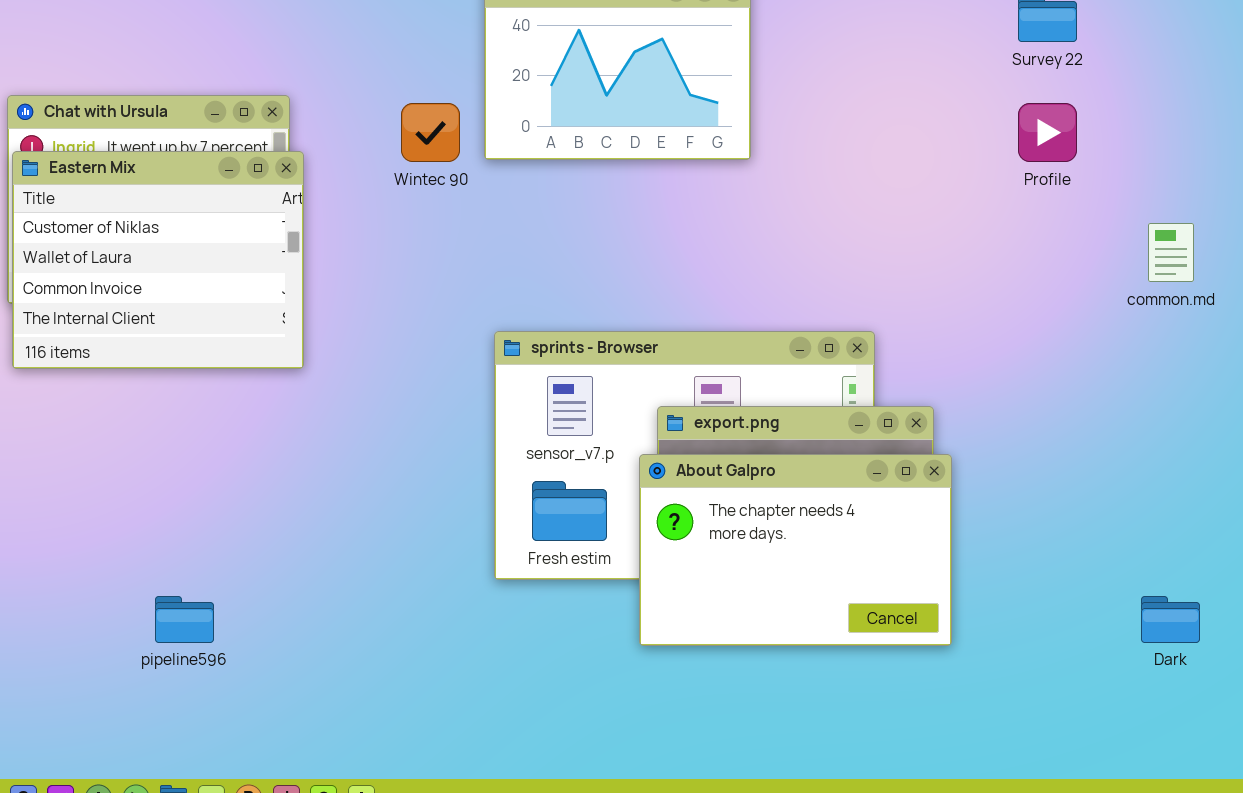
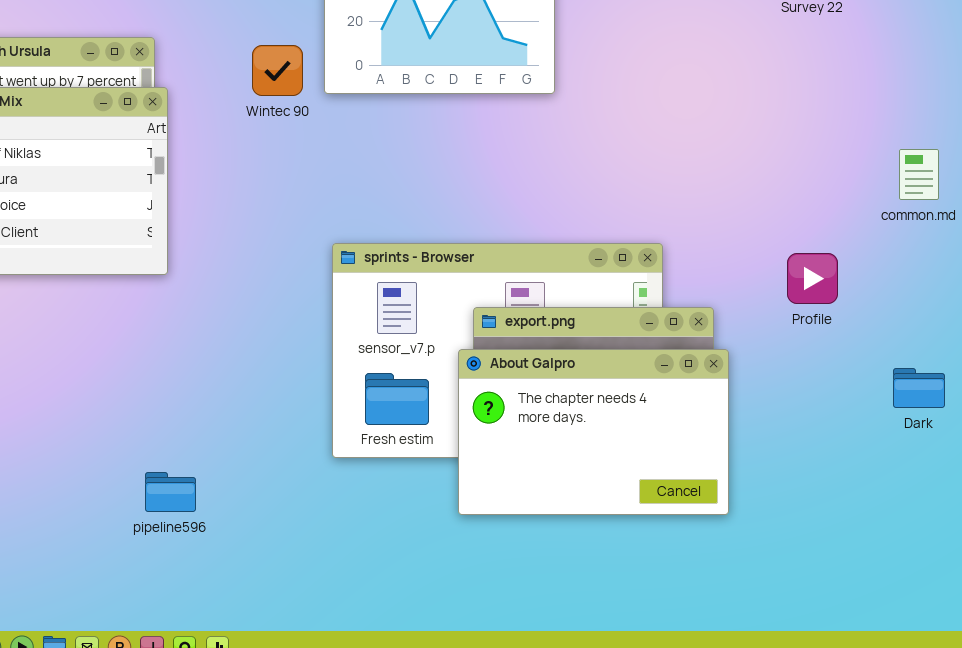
Profile: [1018,103,1077,162] -> [787,253,838,304], moved
pipeline596: [155,596,214,643] -> [145,472,196,512], moved
Dark: [1141,596,1200,643] -> [893,368,945,408], moved

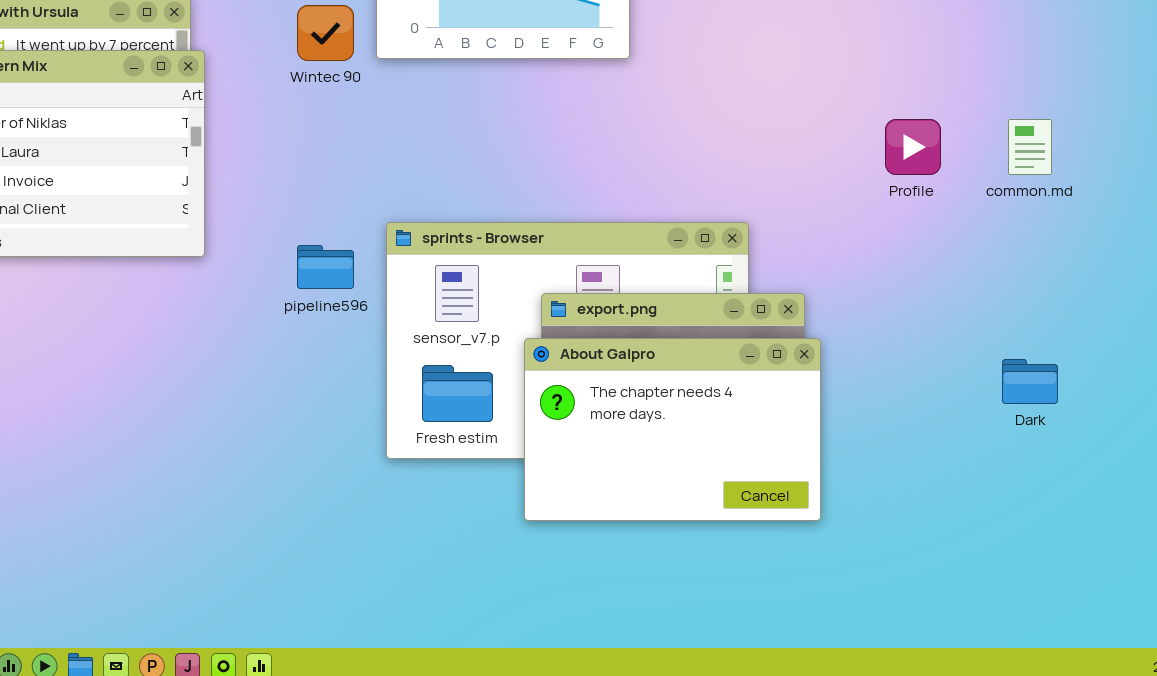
Profile: [787,253,838,304] -> [885,119,941,175], moved
pipeline596: [145,472,196,512] -> [297,245,354,289], moved

